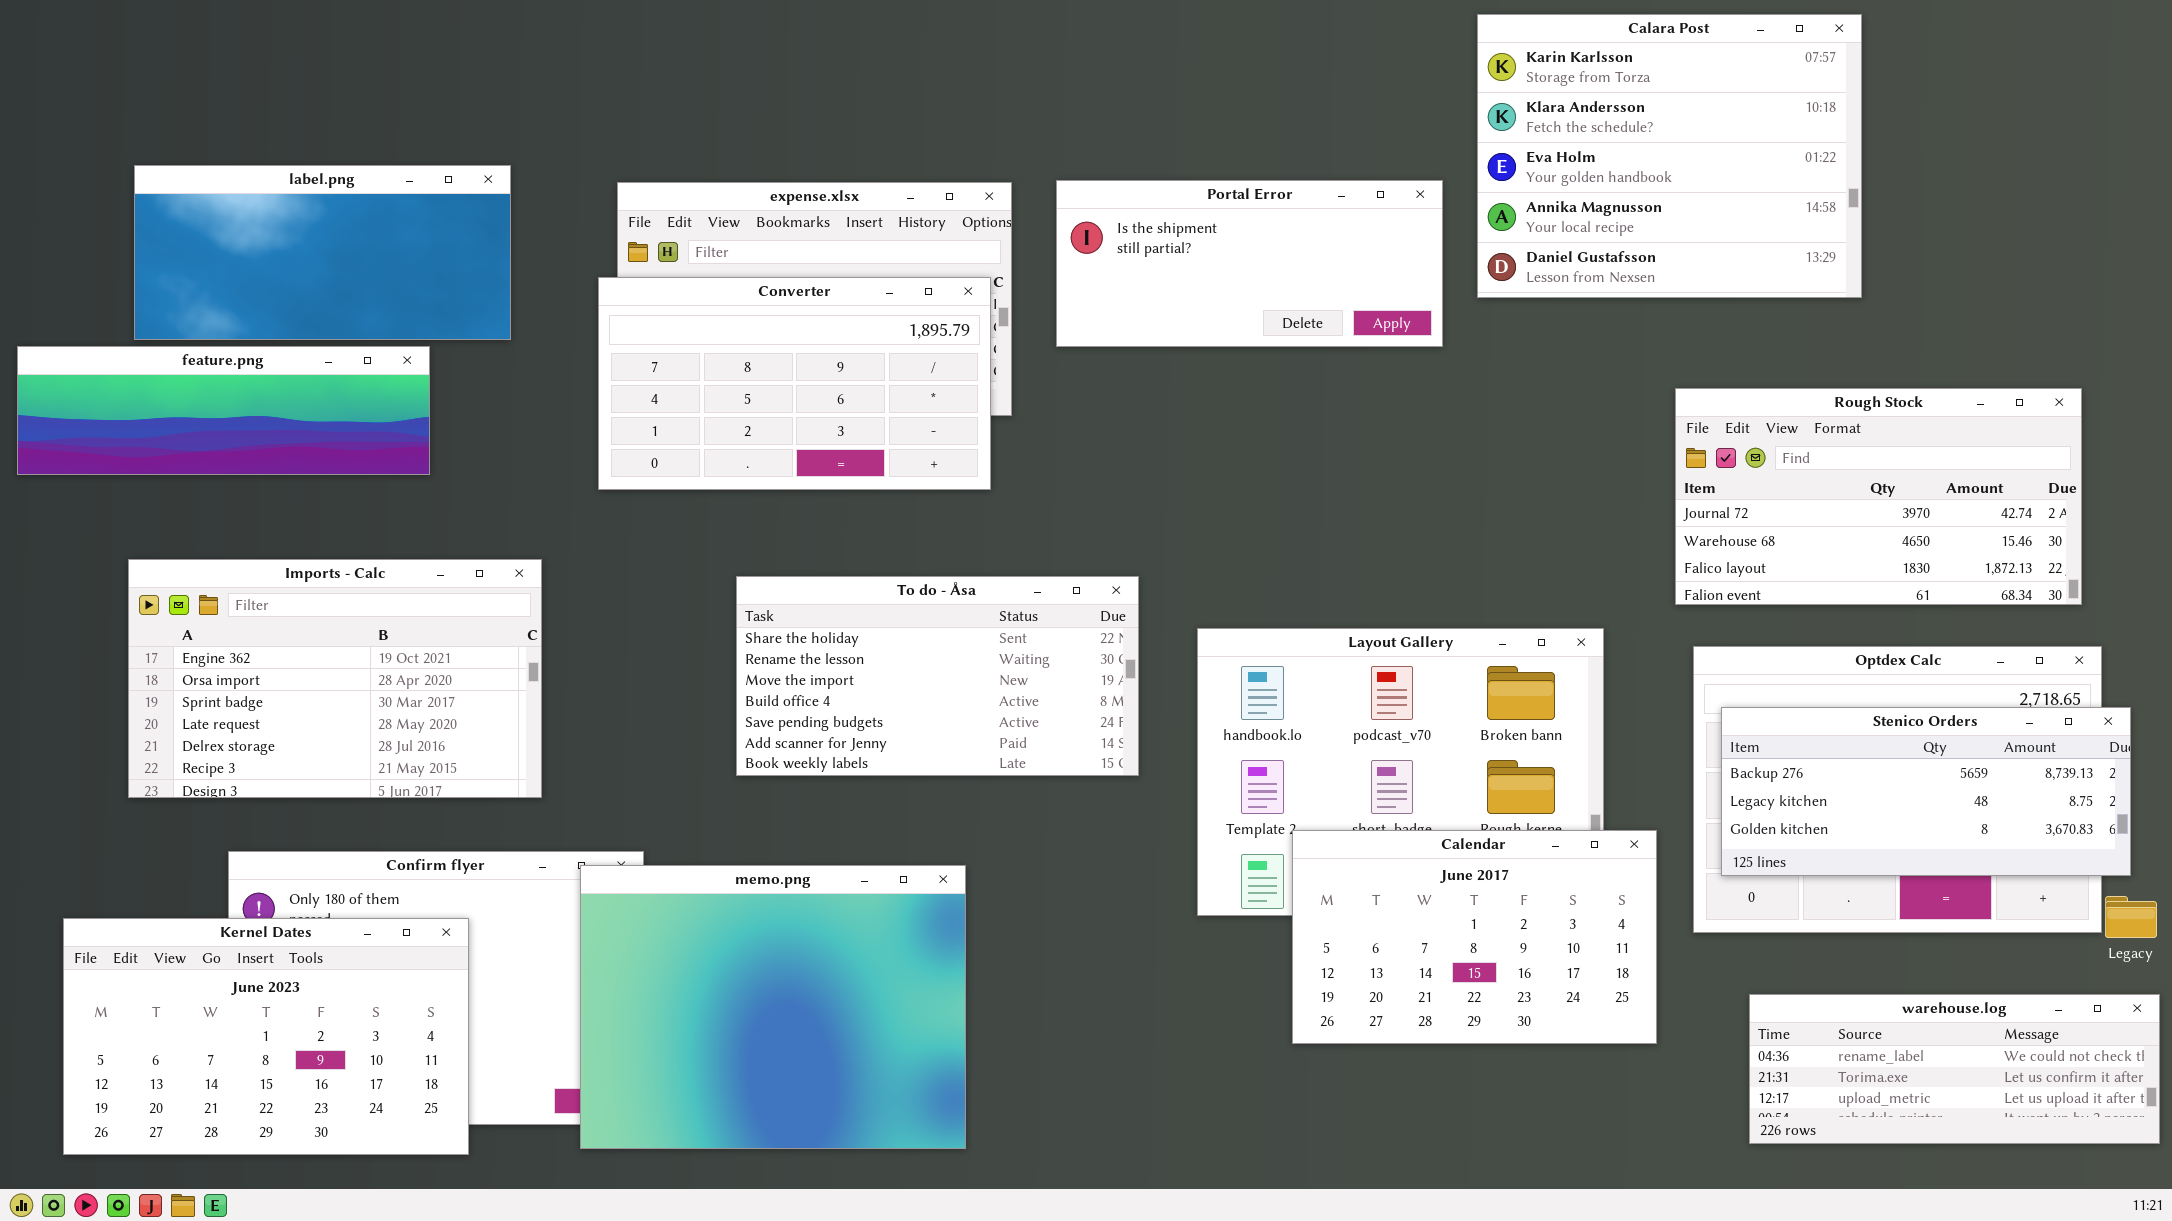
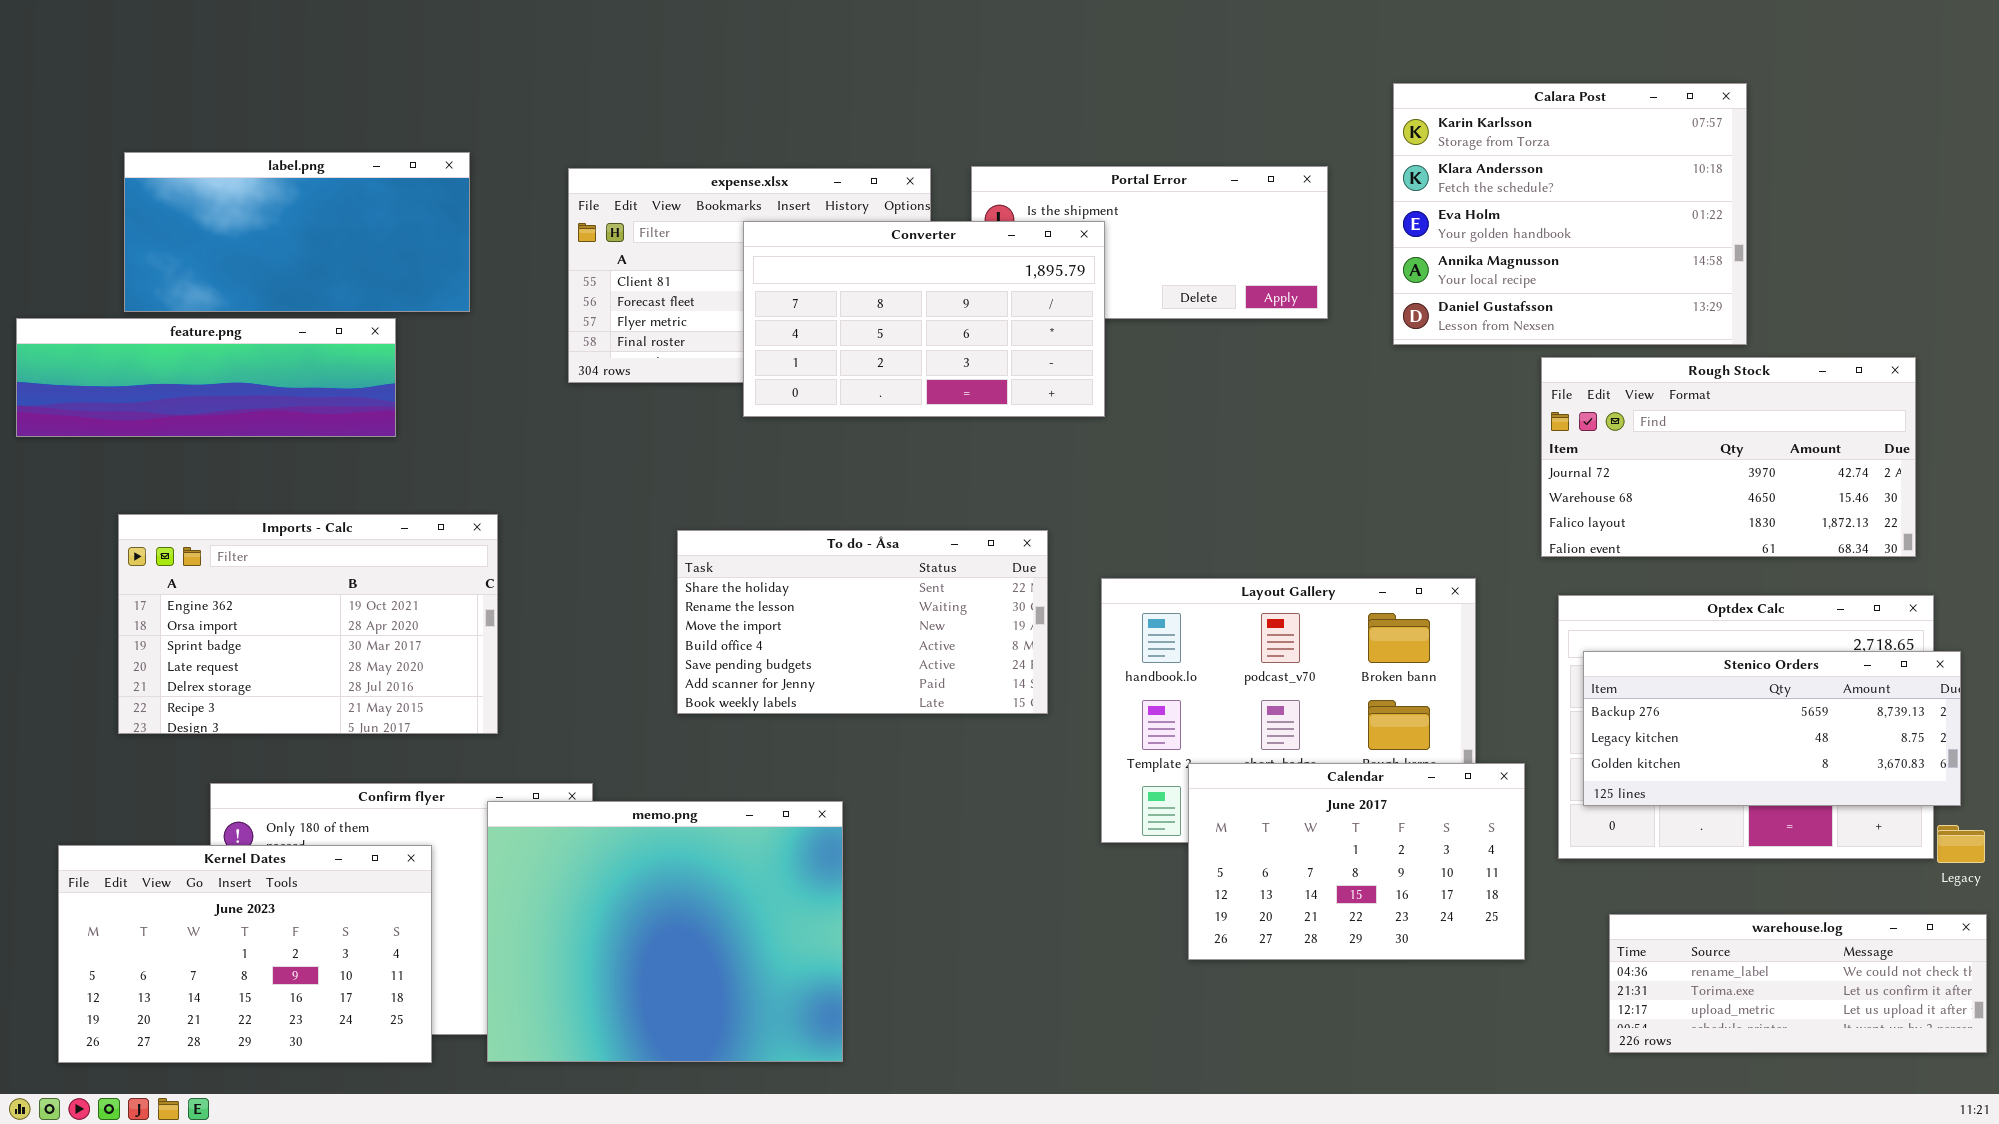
Calara Post: [1477,14,1862,298] -> [1393,83,1747,345], moved
Converter: [598,277,991,490] -> [743,221,1105,417], moved
memo.png: [580,865,966,1149] -> [487,801,843,1062], moved

